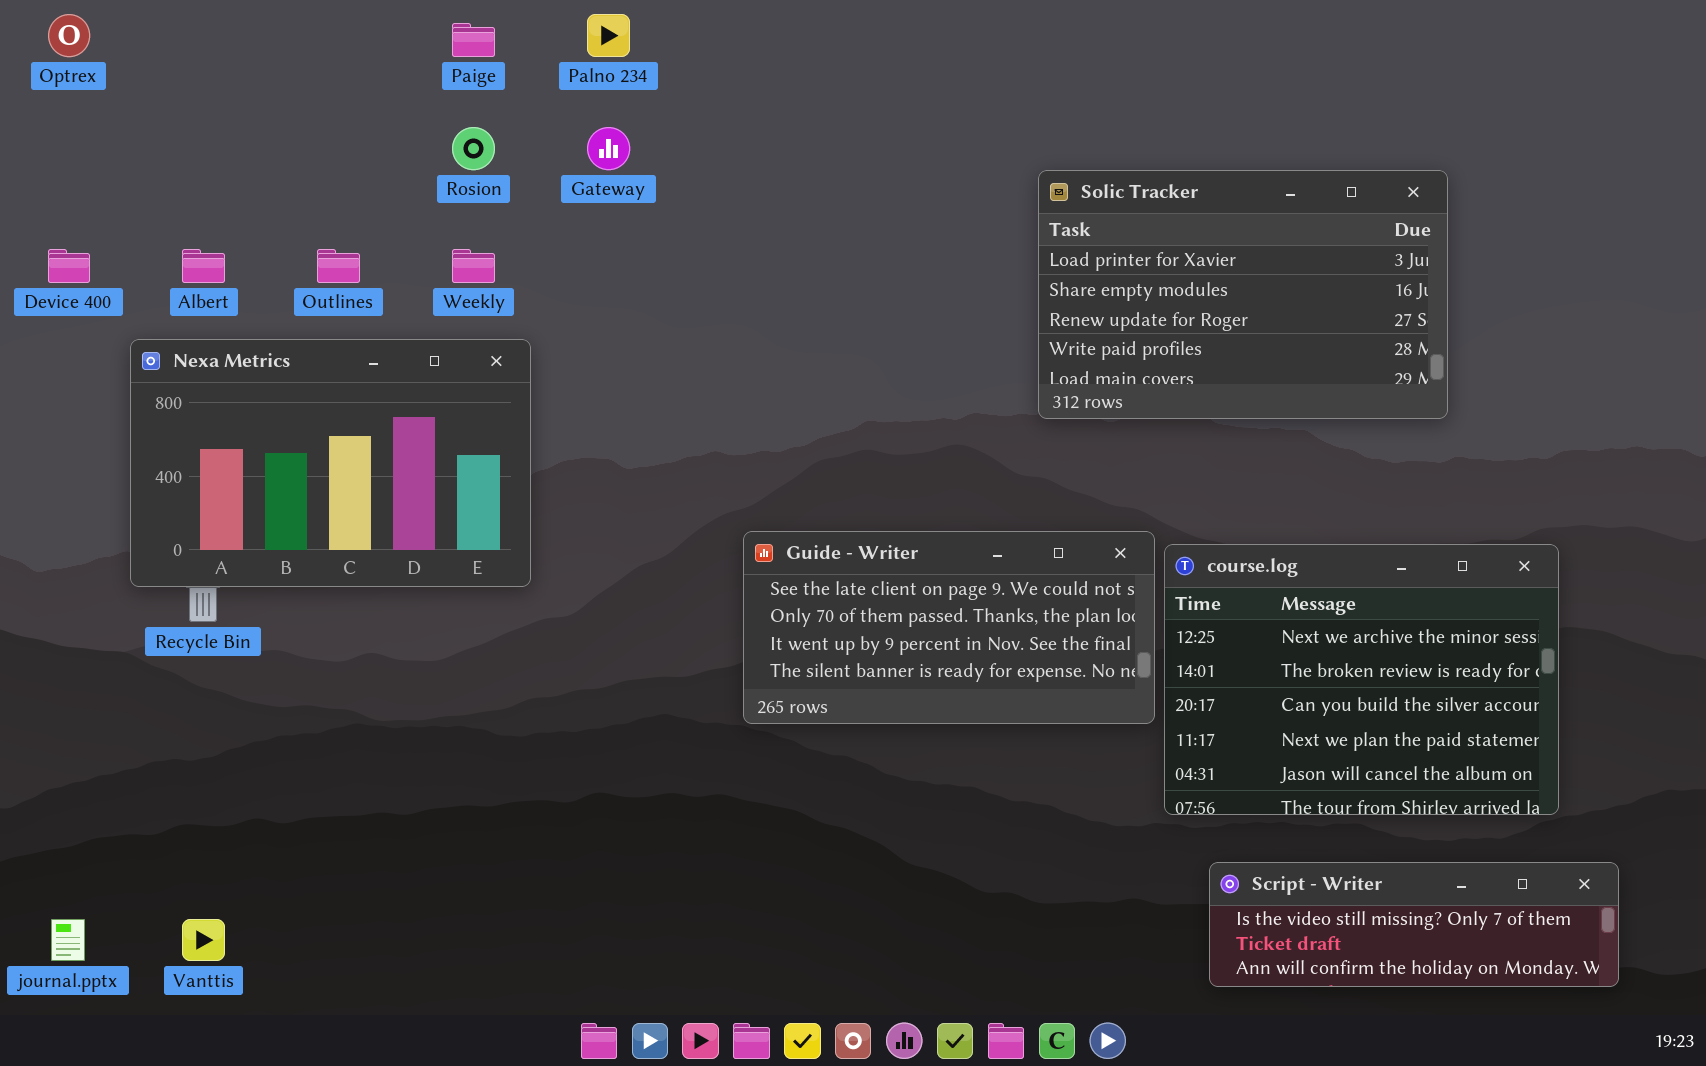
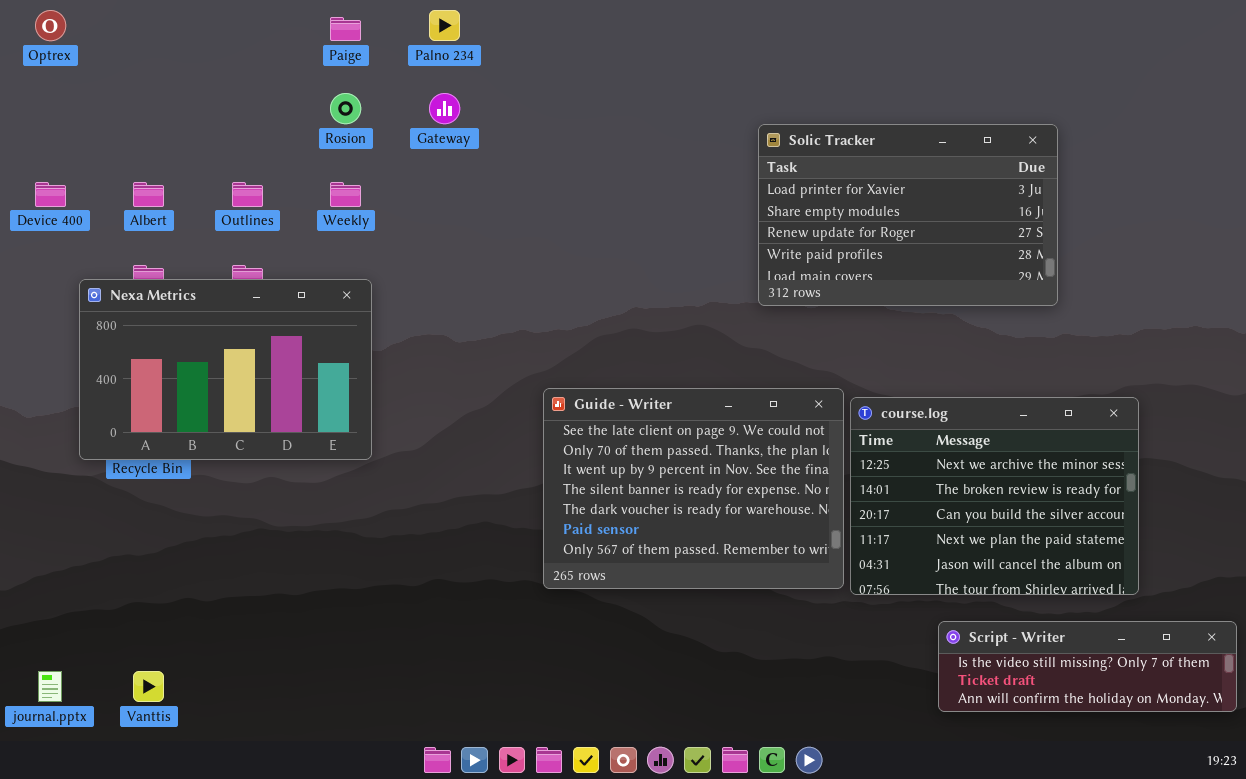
Nexa Metrics: [130,339,531,587] -> [79,279,372,460], moved
Guide - Writer: [743,531,1155,724] -> [543,388,844,589], resized
Script - Writer: [1209,862,1619,987] -> [938,621,1237,712], moved

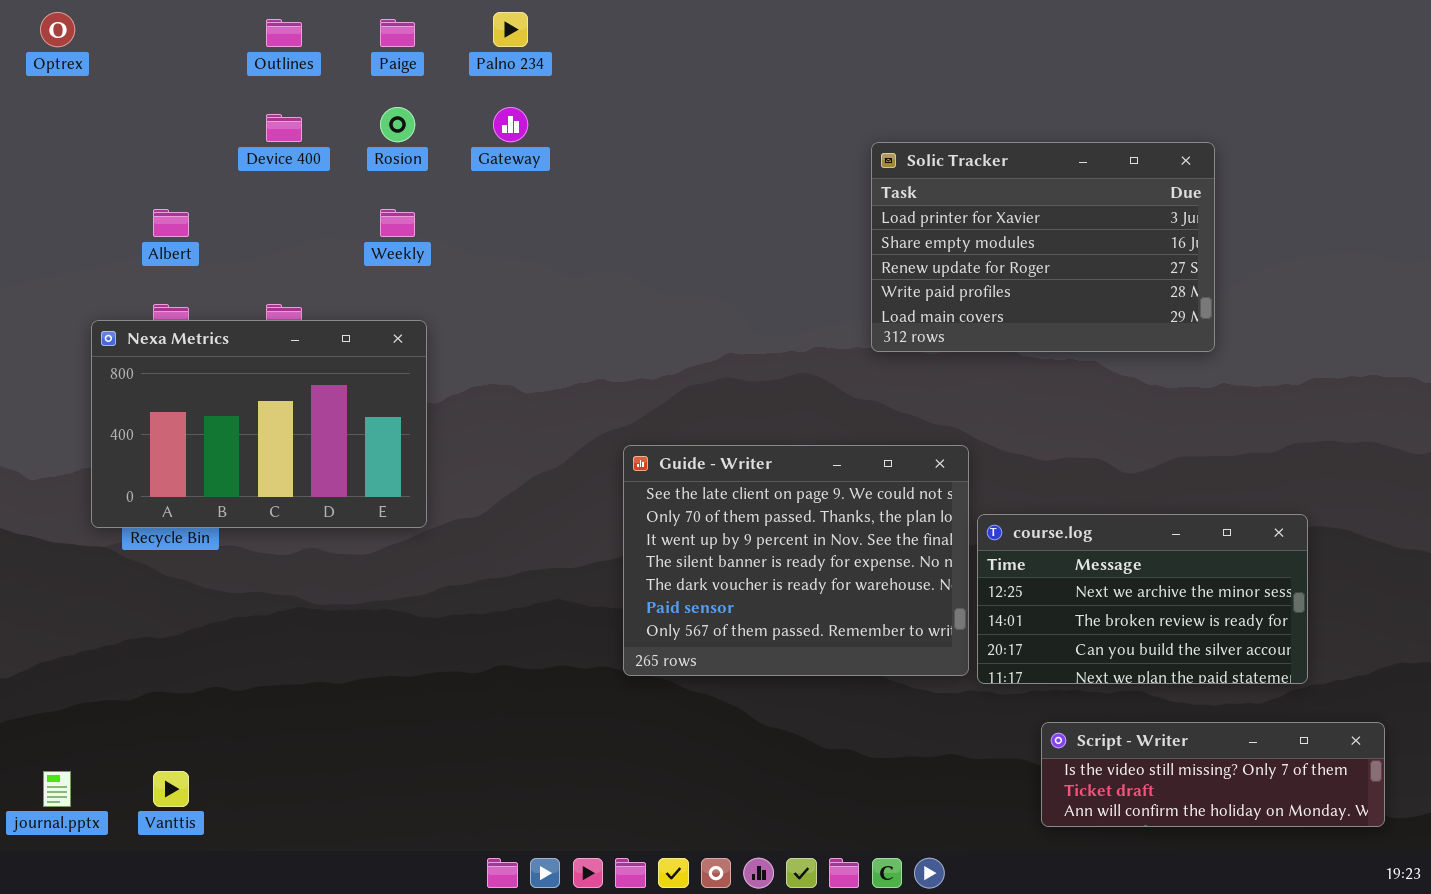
Device 400: [35,182,66,207] -> [266,114,302,142], moved
Outlines: [232,182,263,207] -> [266,19,302,47], moved
course.log: [850,397,1139,595] -> [977,514,1308,684], resized
Script - Writer: [938,621,1237,712] -> [1041,722,1385,827], moved

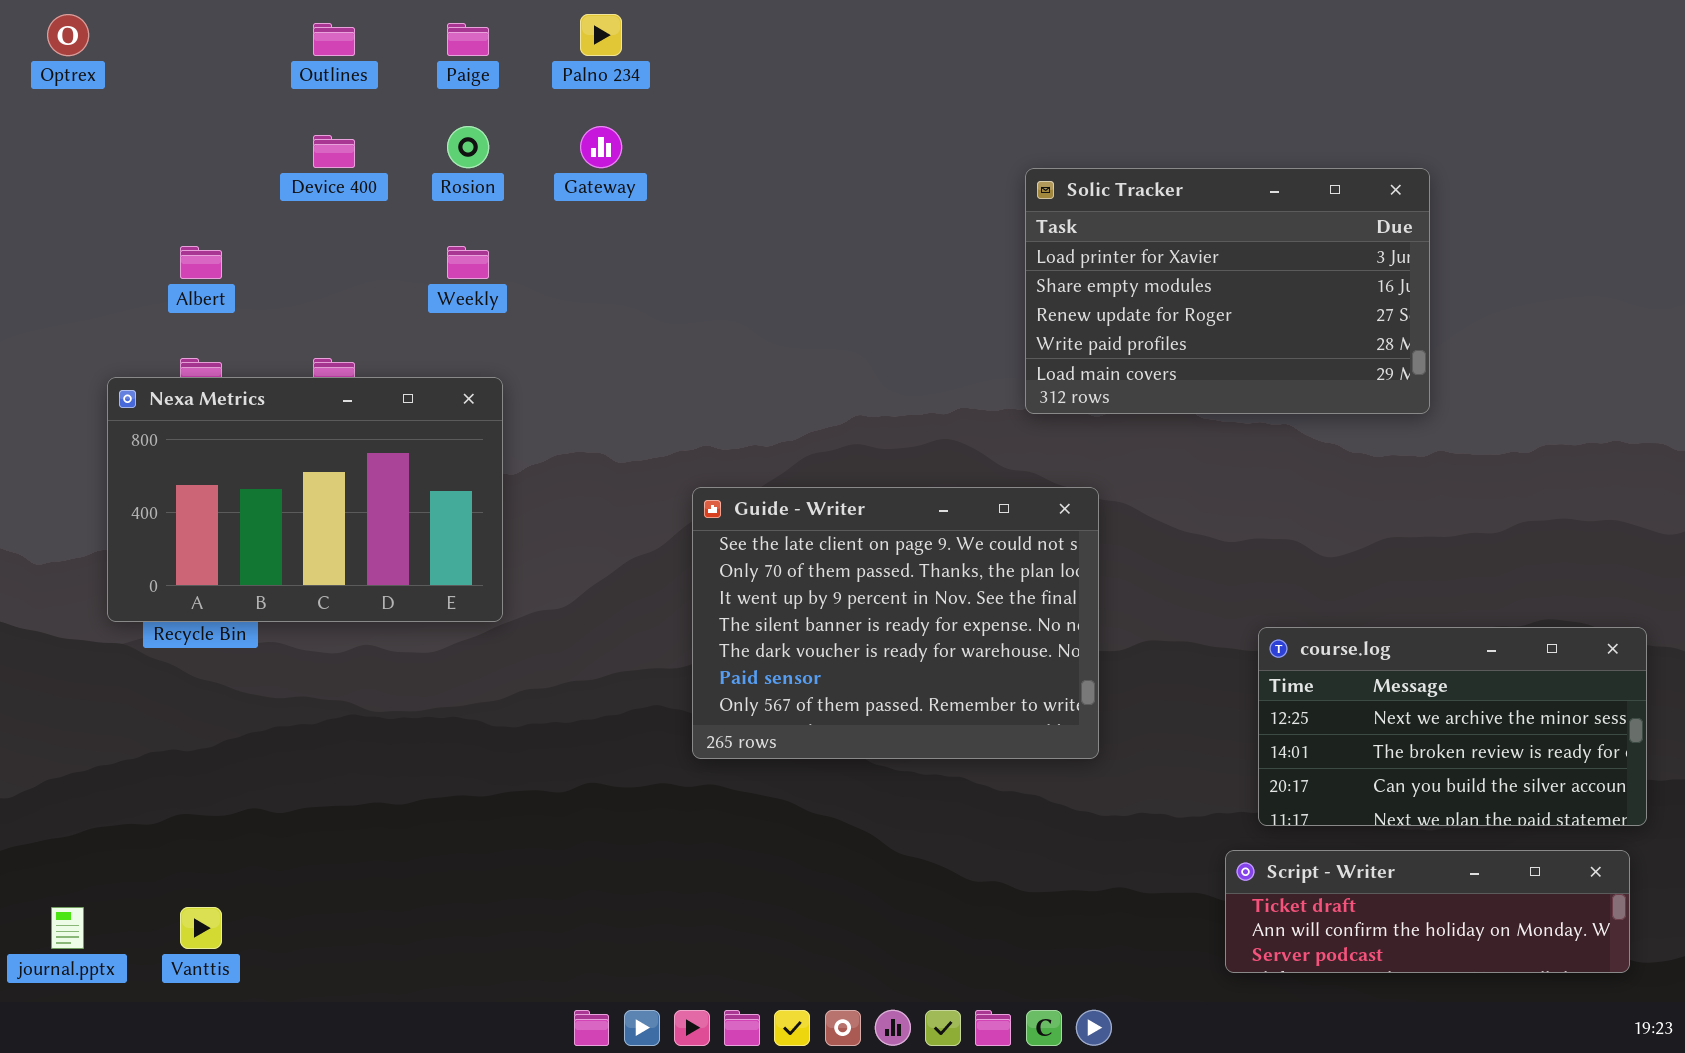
Guide - Writer: [623,445,969,676] -> [692,487,1099,759], moved
course.log: [977,514,1308,684] -> [1258,627,1647,826], moved
Script - Writer: [1041,722,1385,827] -> [1225,850,1630,973], scrolled down 1 row

